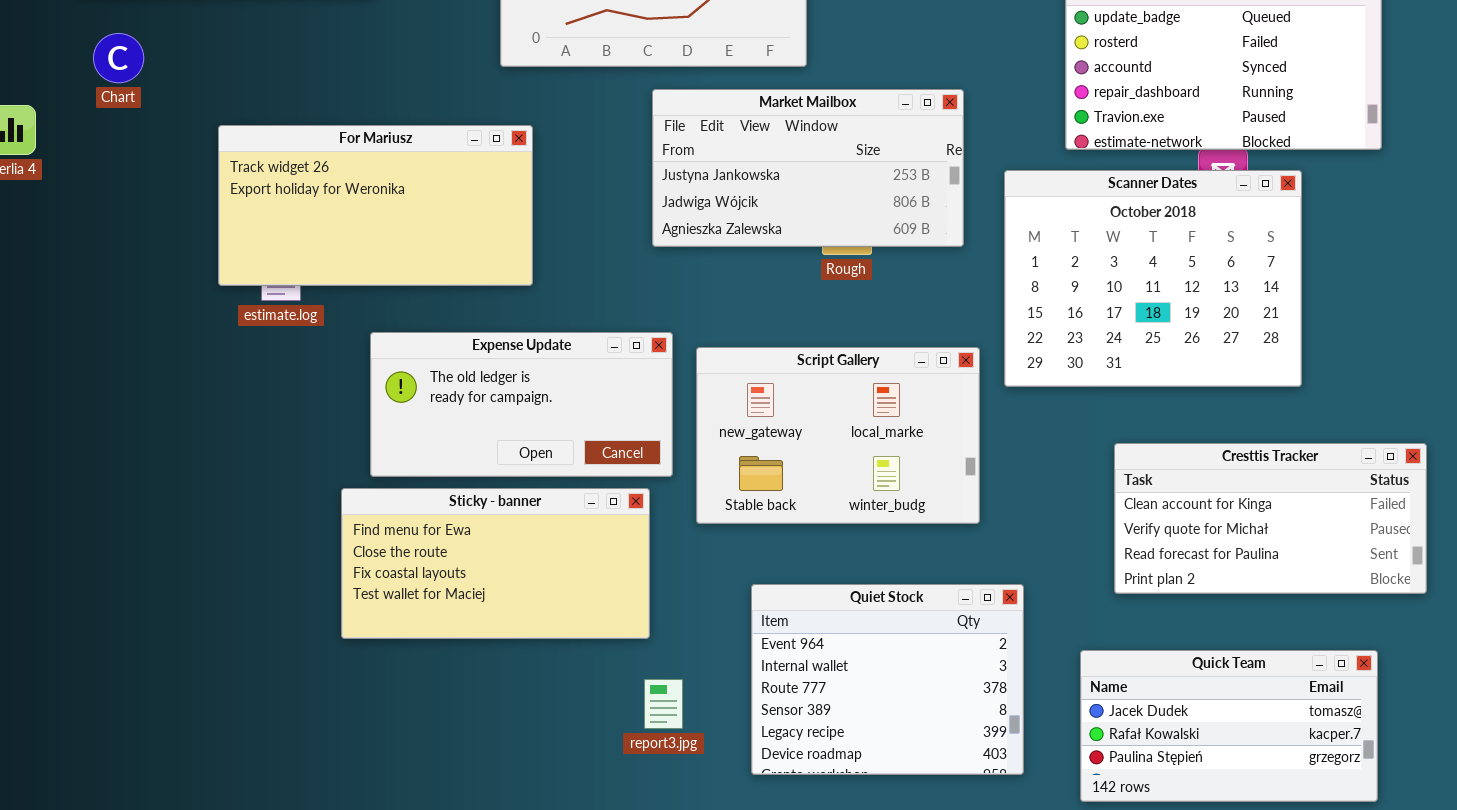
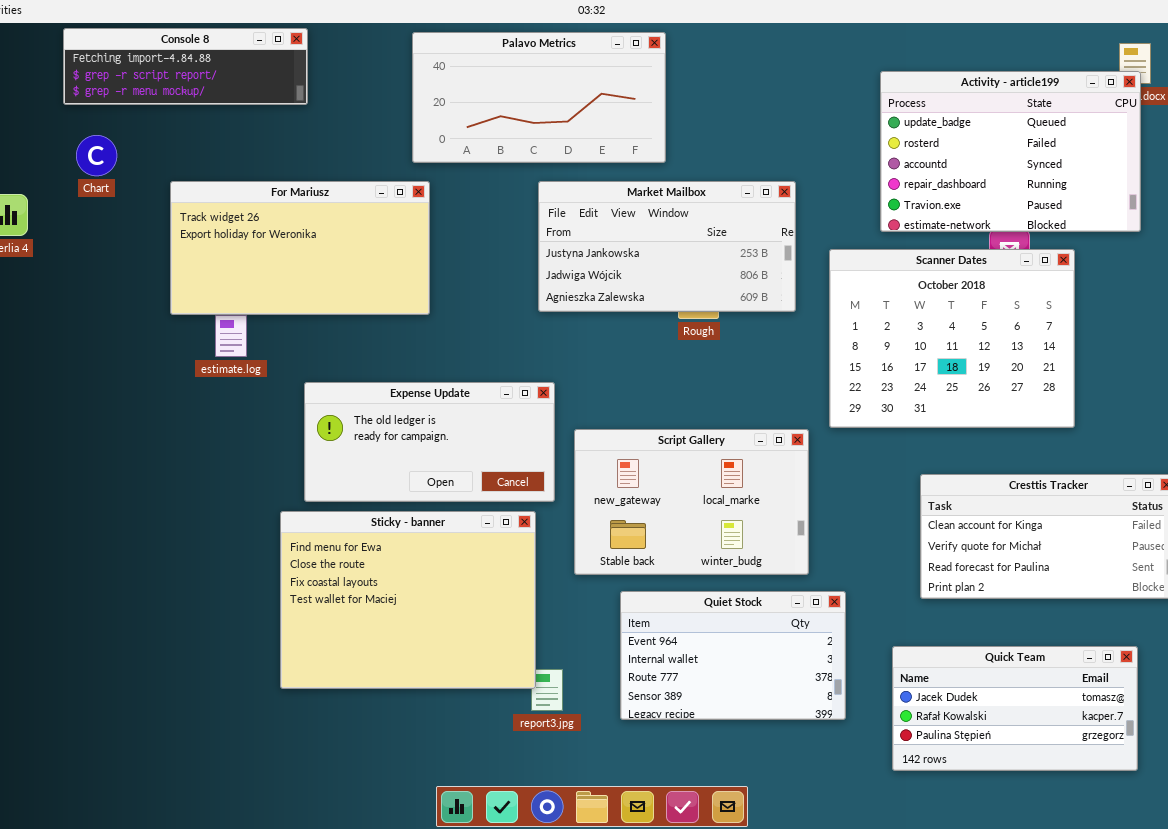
For Mariusz: [218,125,533,286] -> [170,181,430,315], moved
Script Gallery: [696,347,980,524] -> [574,429,809,575], moved
Sticky - banner: [341,488,650,639] -> [280,511,536,689], resized
Quiet Stock: [751,584,1024,775] -> [620,591,846,720], resized

